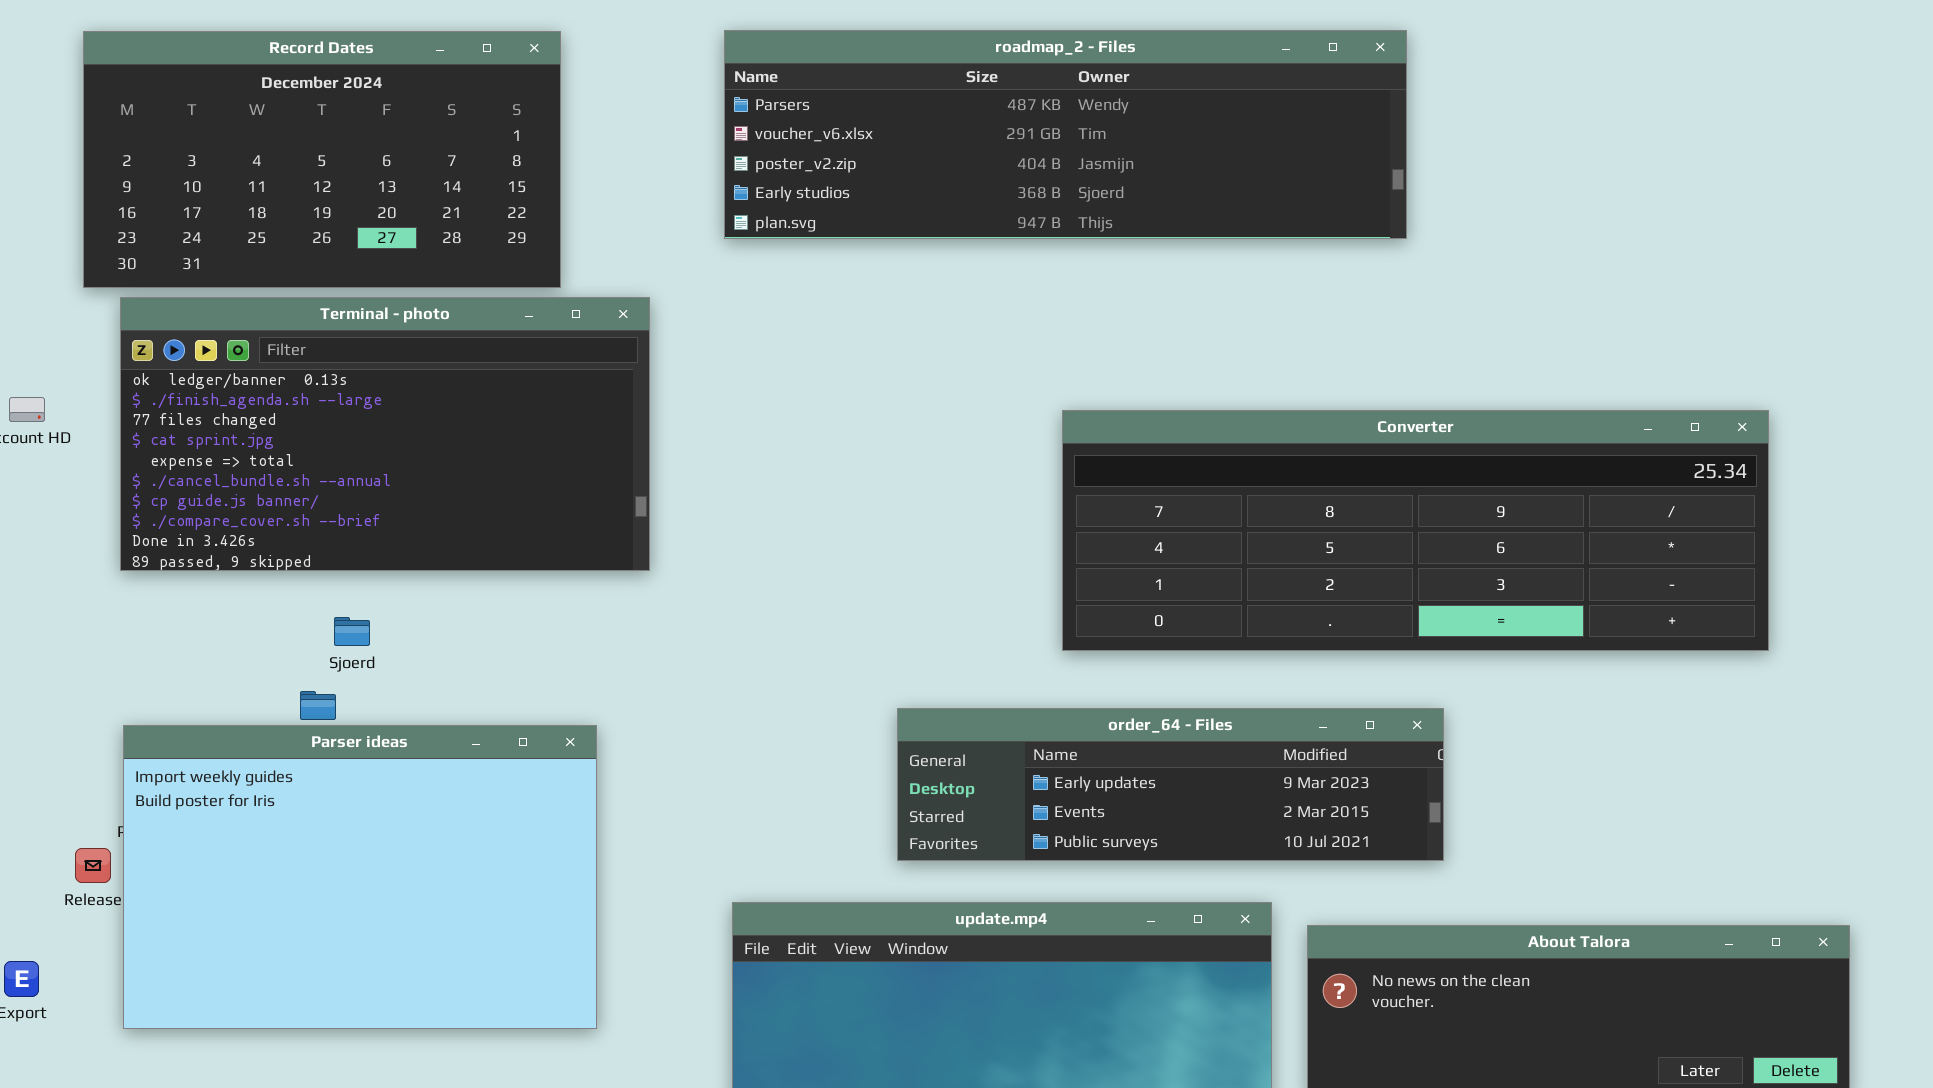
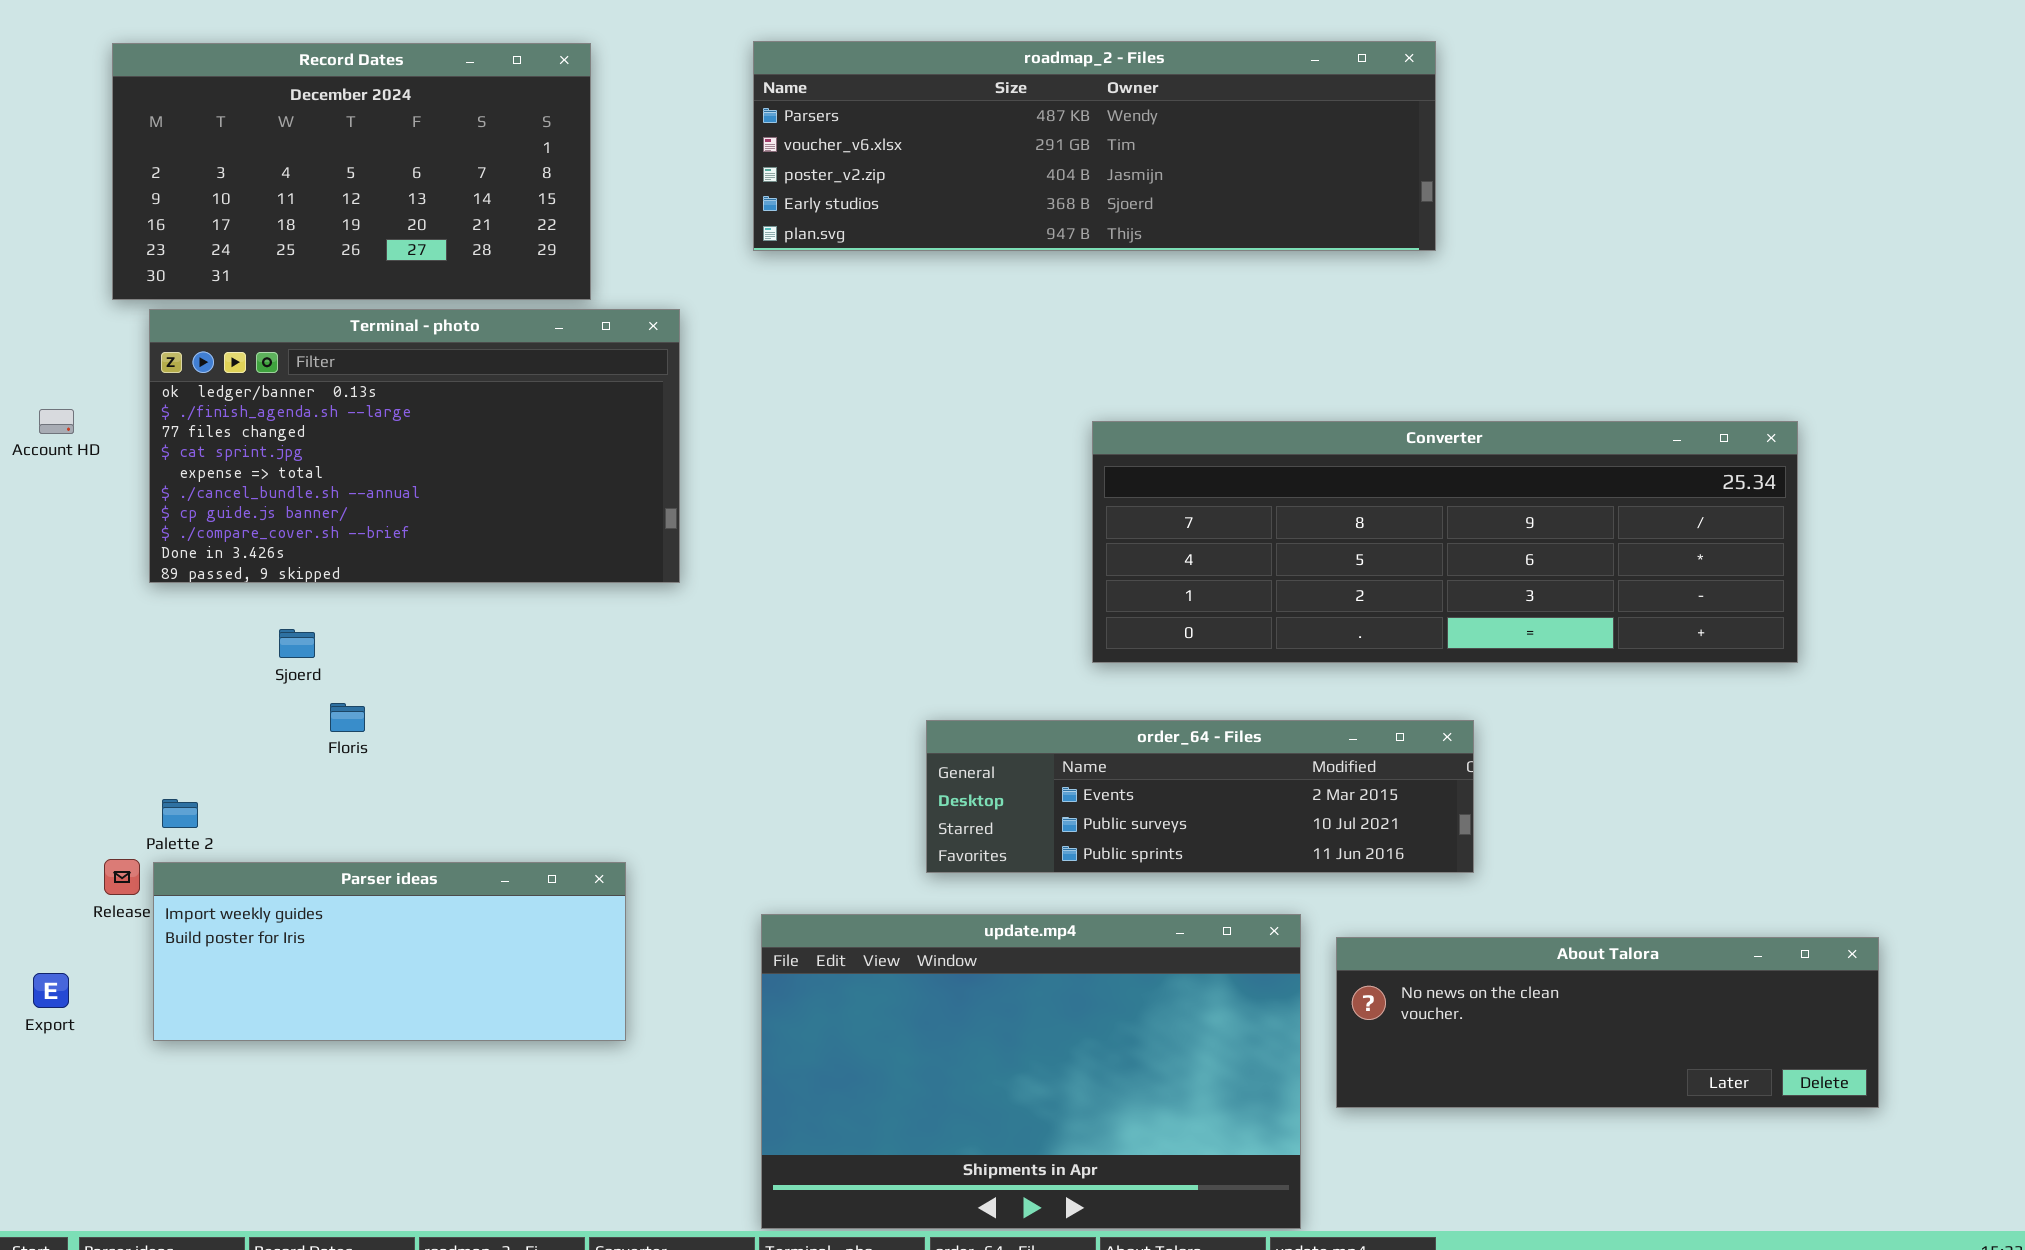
Sjoerd: [334,617,370,646] -> [279,629,315,658], moved
order_64 - Files: [897,708,1444,861] -> [926,720,1474,873], scrolled down 1 row
Parser ideas: [123,725,597,1029] -> [153,862,626,1041], resized

